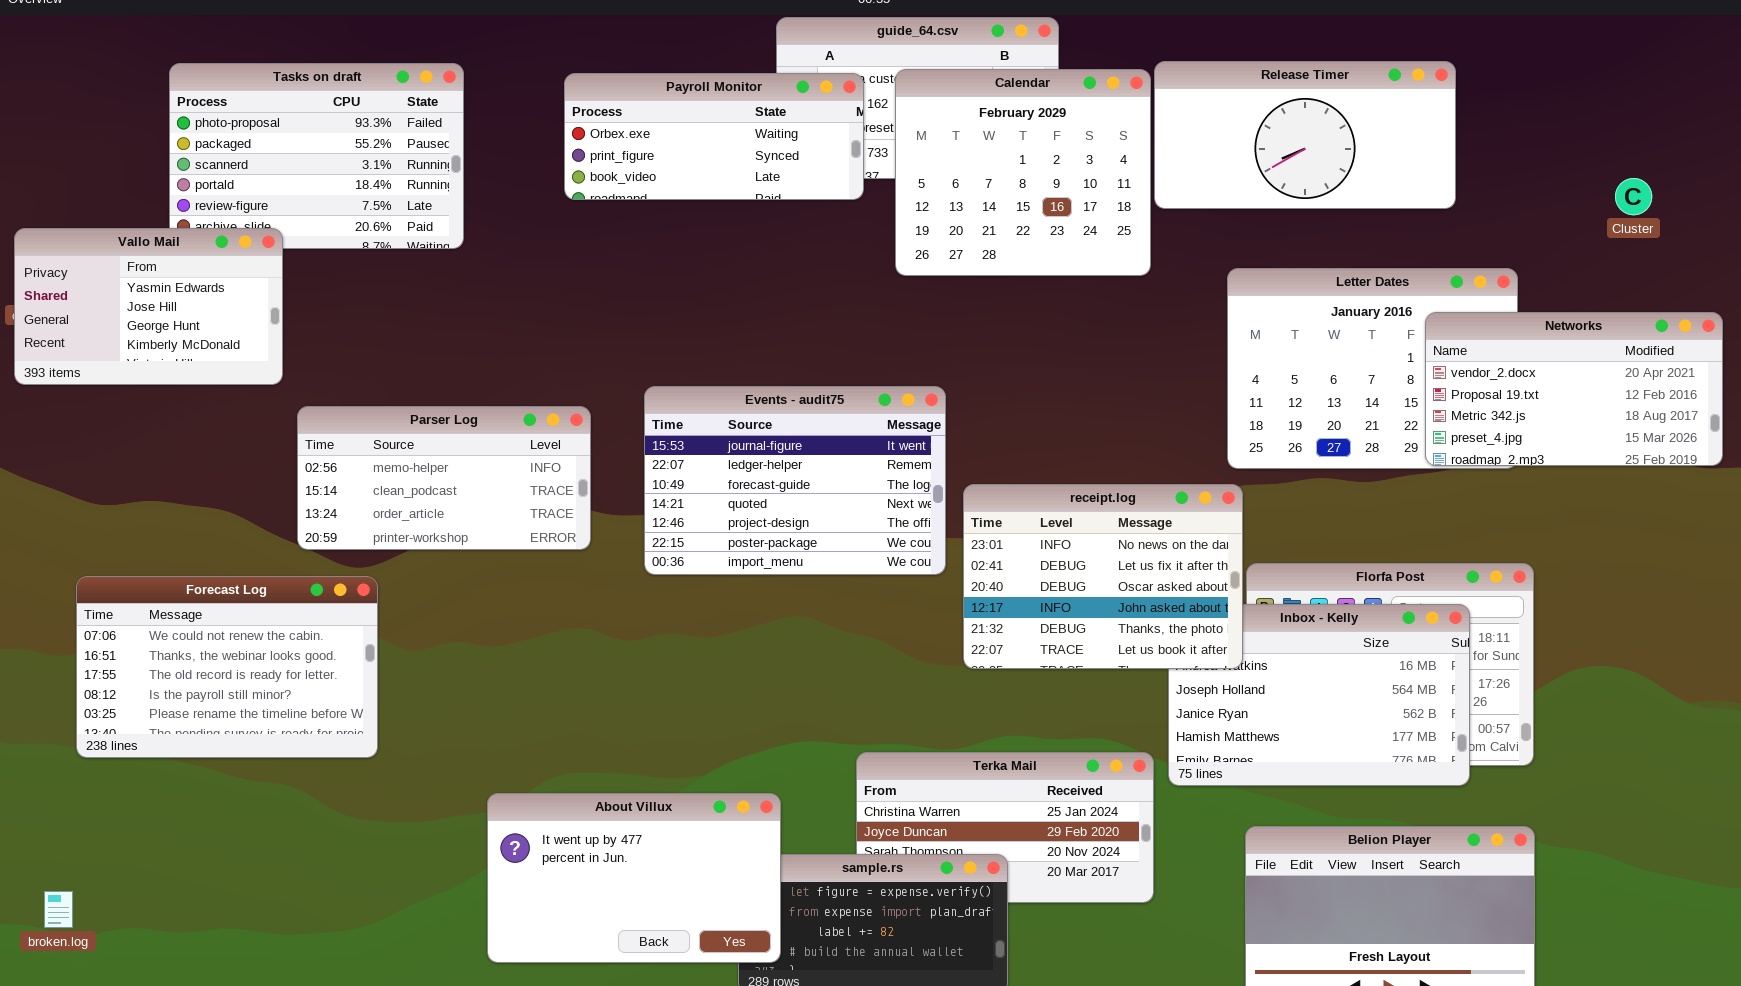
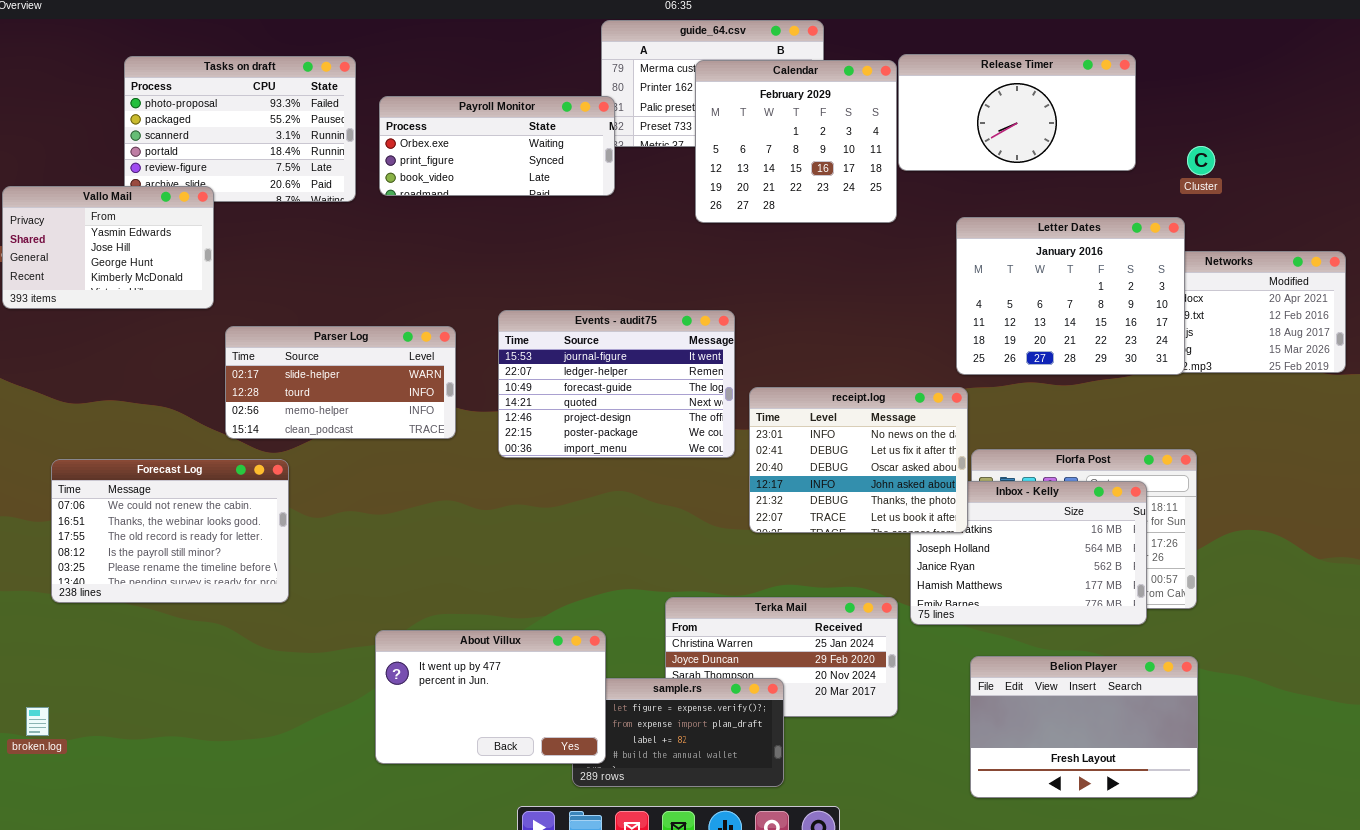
Payroll Monitor: [564,73,864,200] -> [379,96,615,196], moved
Cluster: [1615,178,1652,215] -> [1187,146,1215,175], moved
Letter Dates: [1227,268,1518,469] -> [956,217,1185,375], raised
Parser Log: [297,406,591,550] -> [225,326,456,439], scrolled up 2 rows

